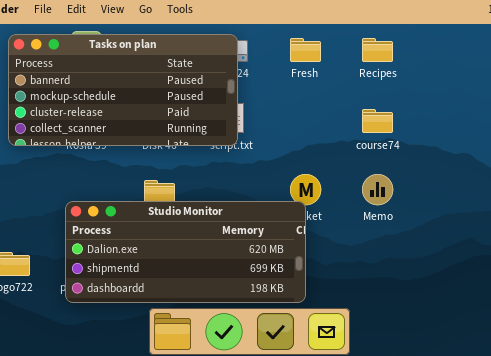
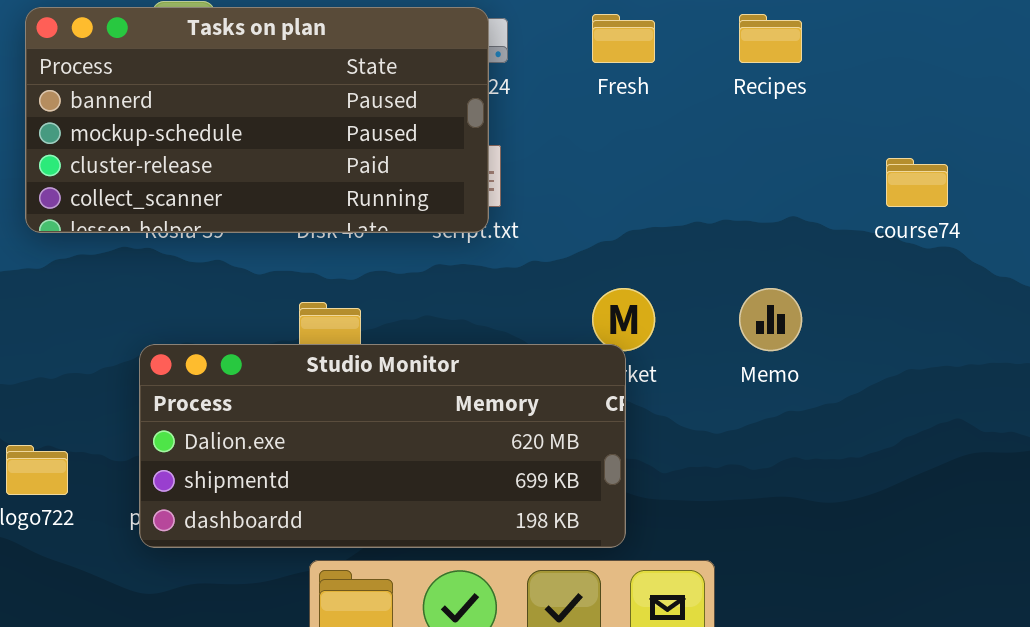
course74: [362,109,393,133] -> [886,158,948,207], moved

